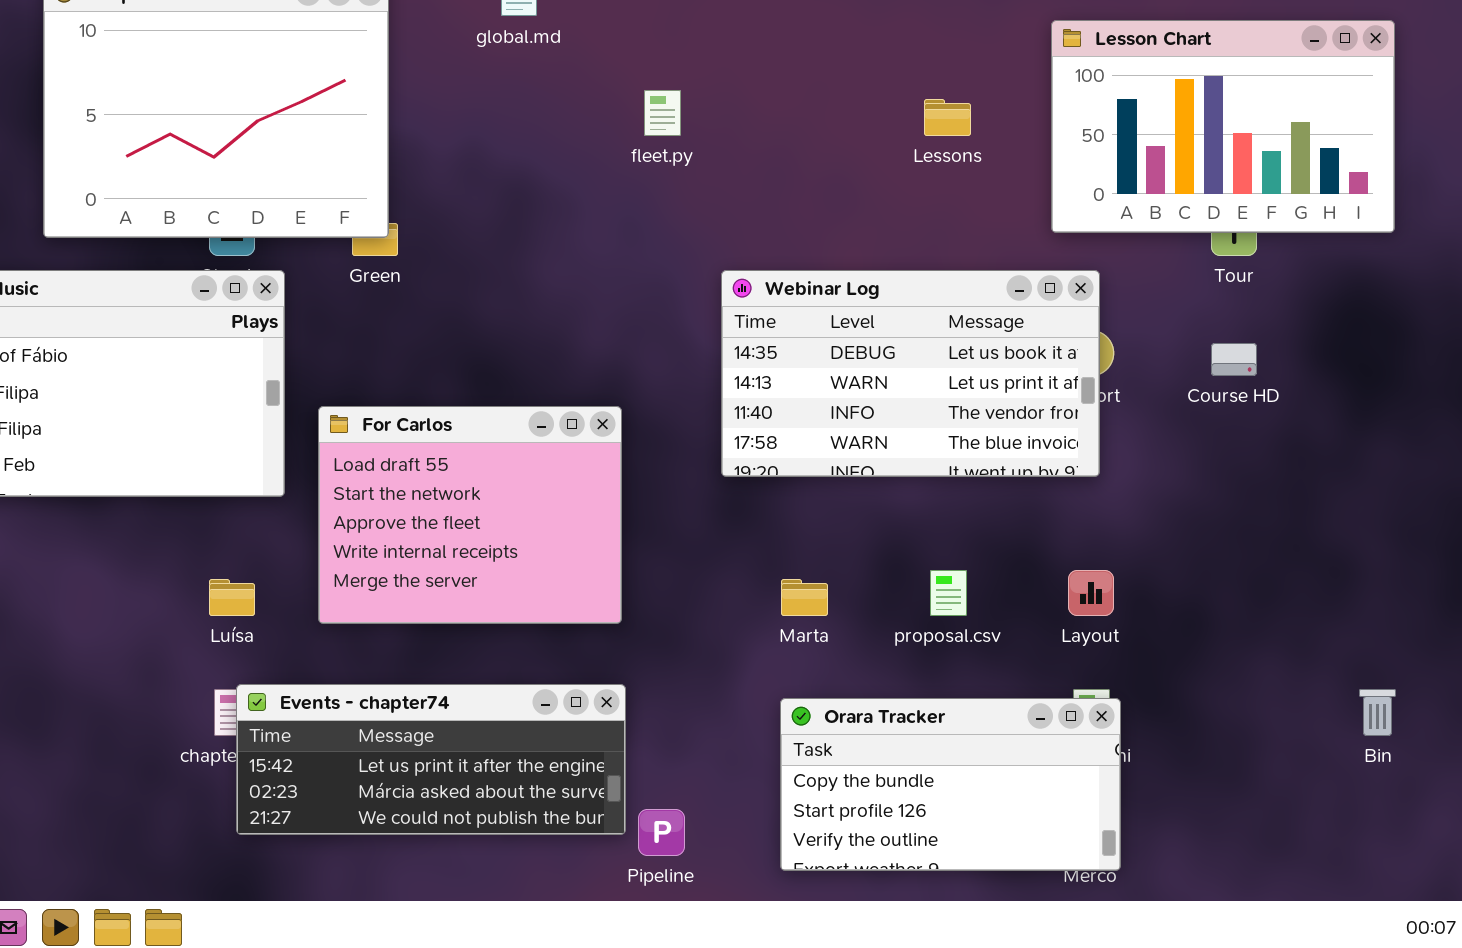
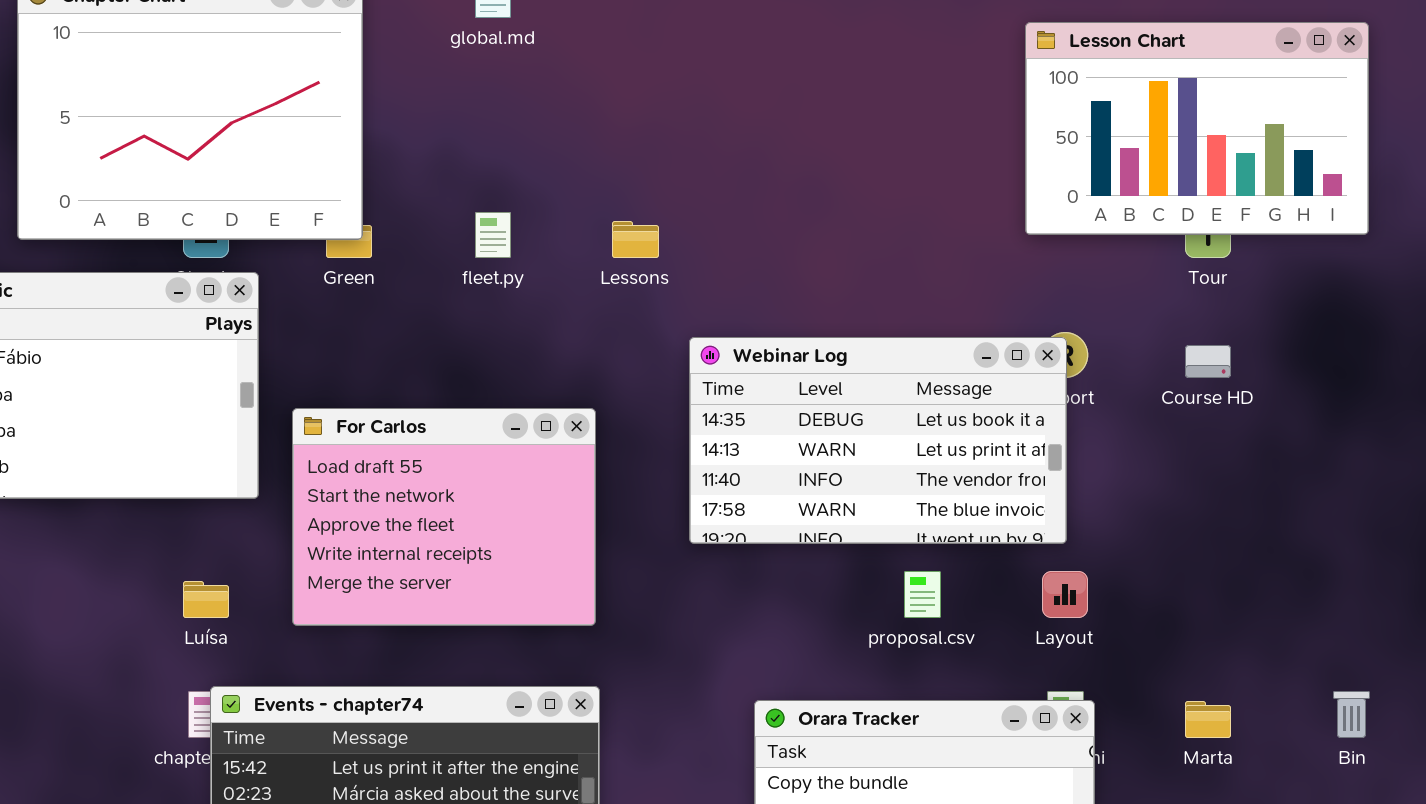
fleet.py: [644,90,681,136] -> [475,212,511,258], moved
Lessons: [924,99,971,136] -> [612,221,659,258], moved
Webinar Log: [721,270,1100,477] -> [689,337,1067,544], moved
Marta: [781,579,828,616] -> [1185,701,1231,738], moved

